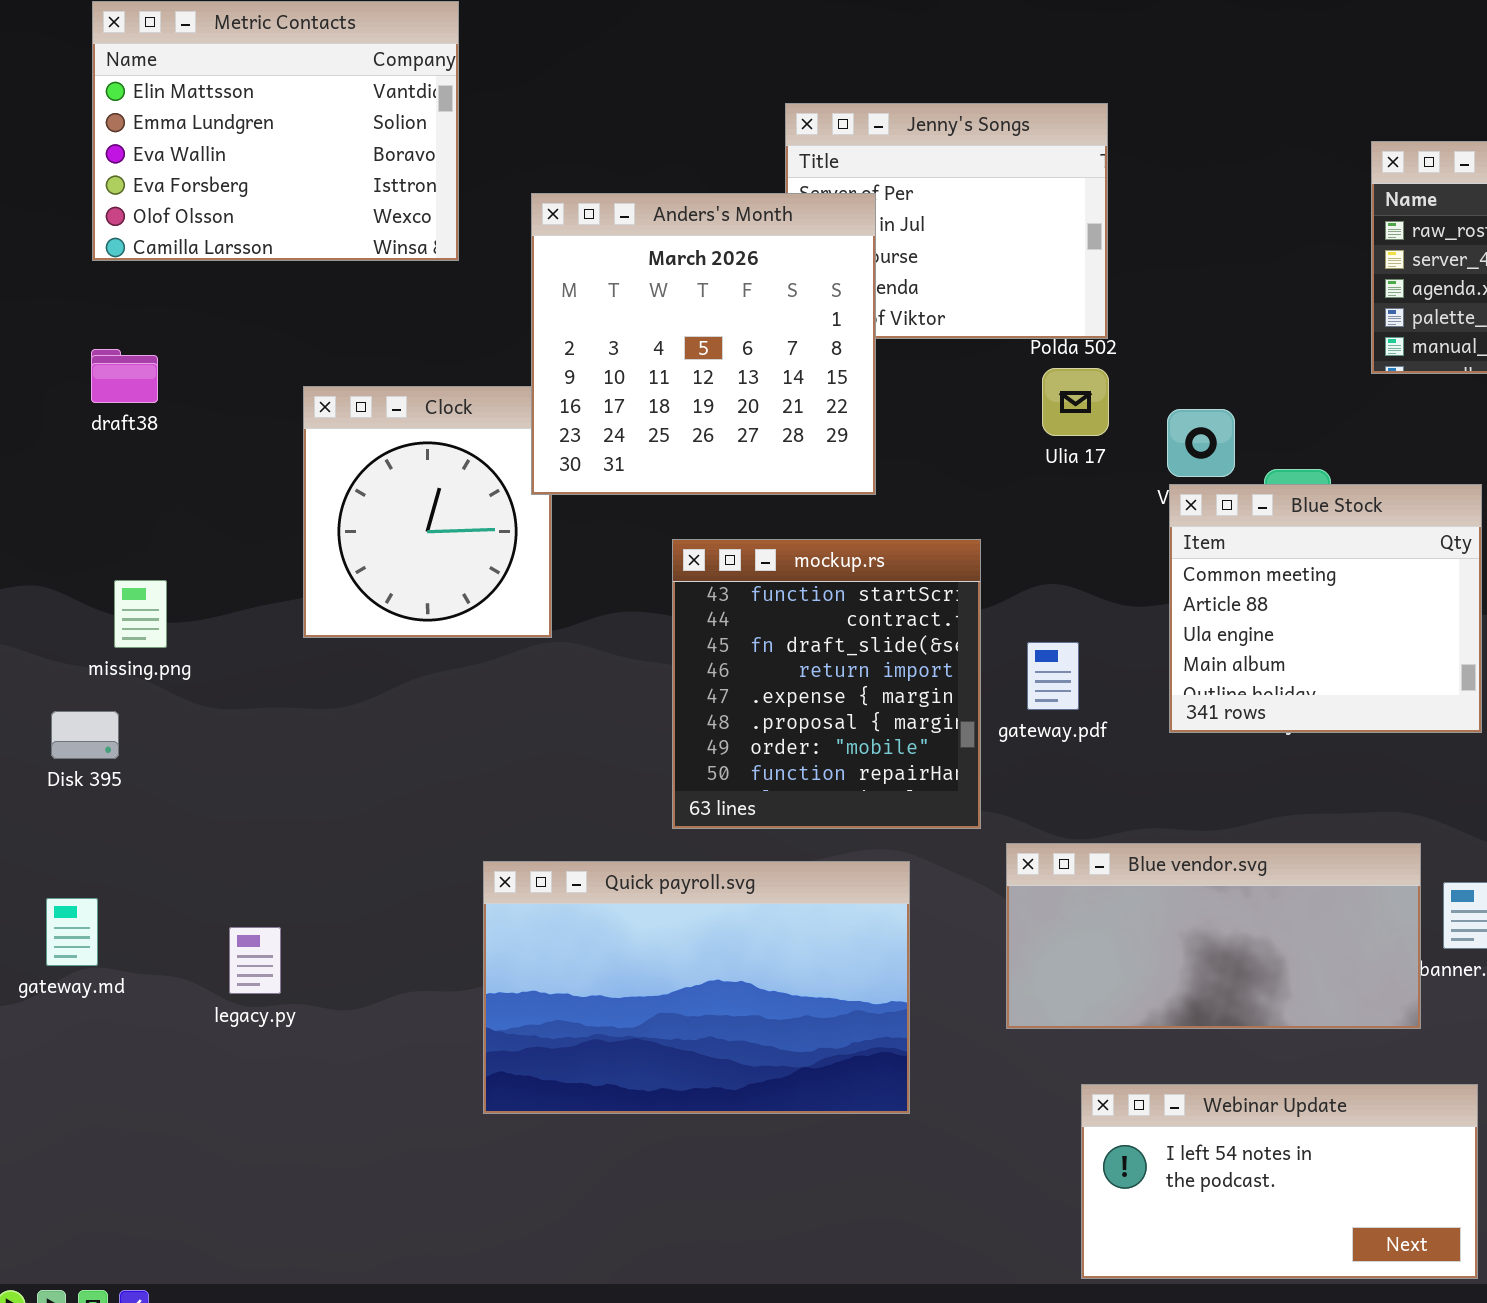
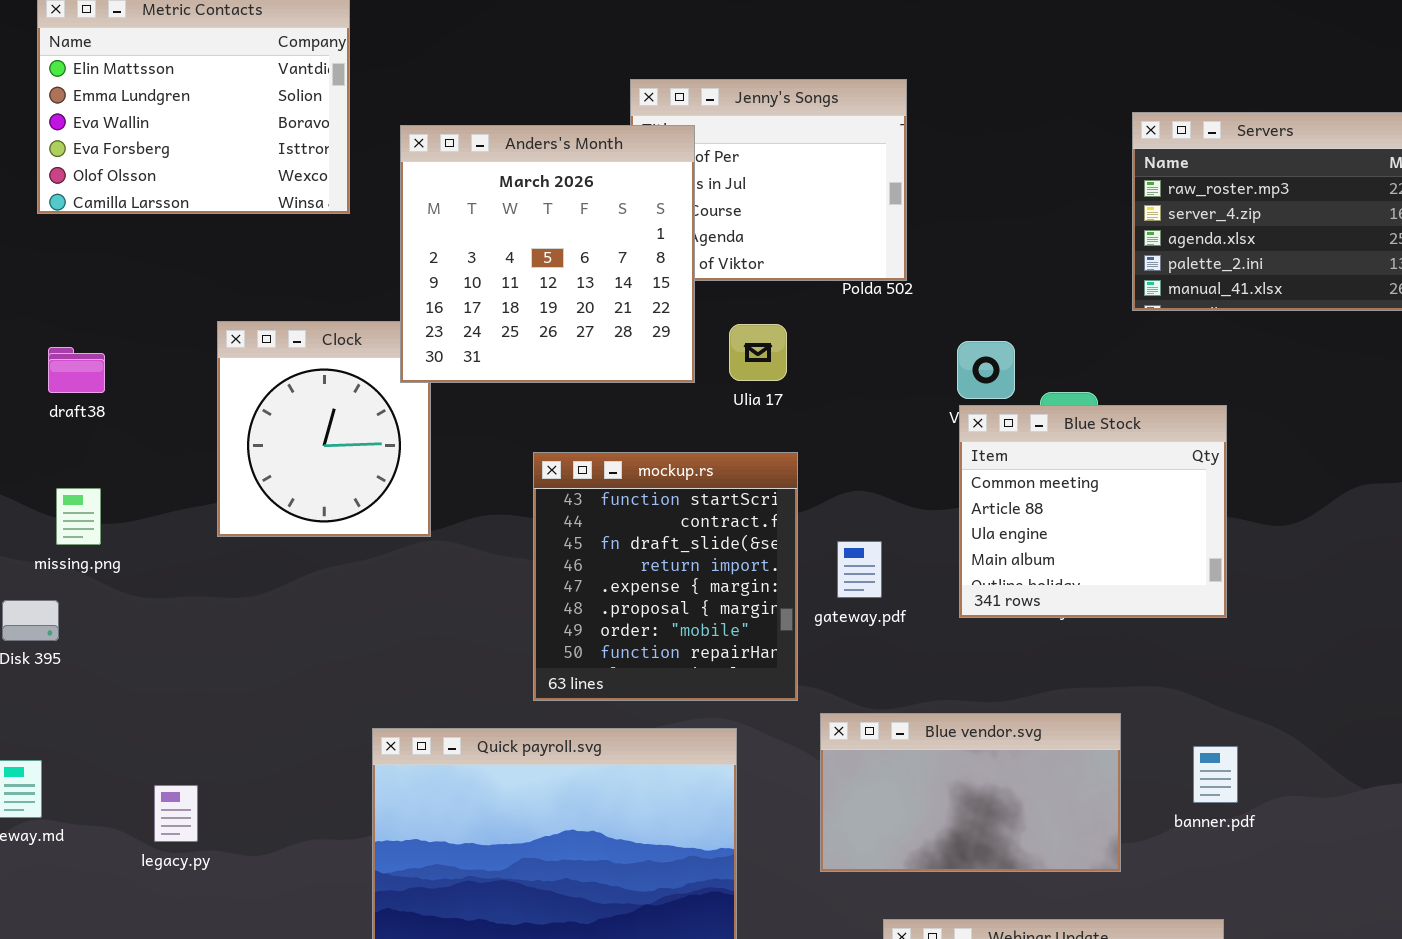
Anders's Month: [531,193,876,495] -> [400,125,695,383], moved
draft38: [91,349,158,403] -> [48,347,105,393], moved
Ulia 17: [1042,368,1109,436] -> [729,324,787,381], moved
Blue vendor.svg: [1006,843,1421,1029] -> [820,713,1121,872], resized

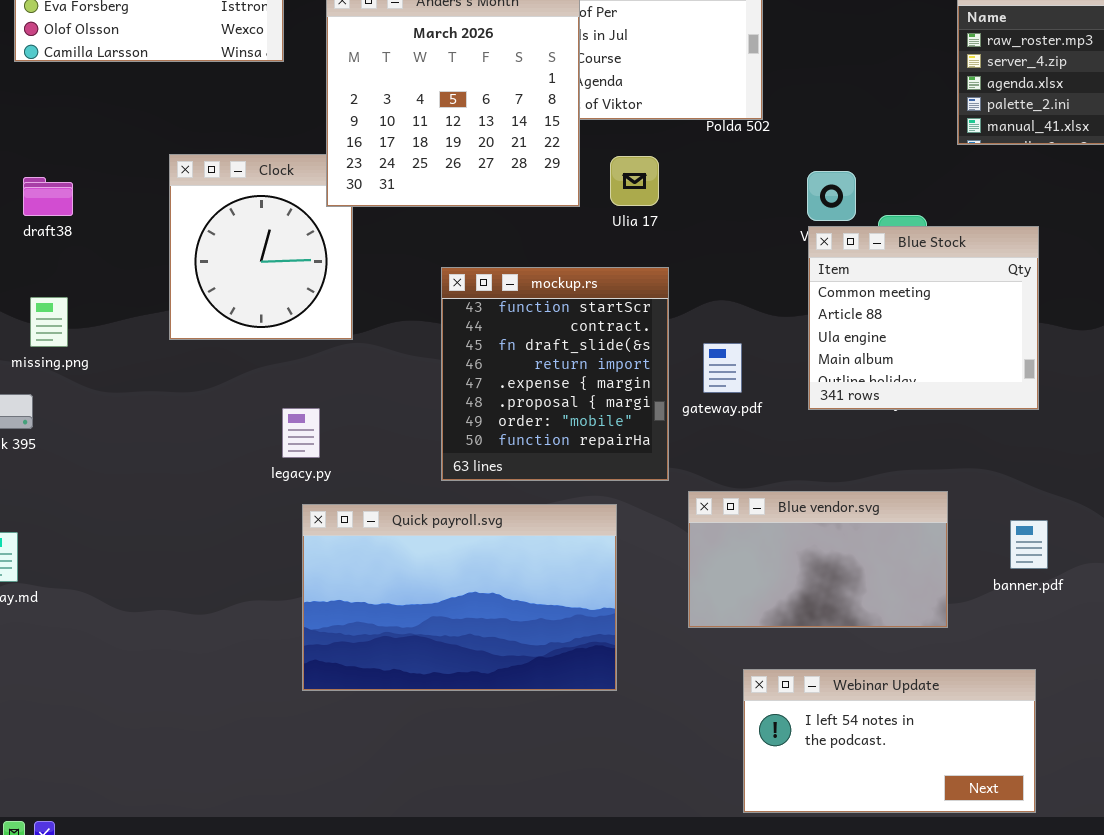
legacy.py: [154,785,198,842] -> [282,408,320,458], moved

